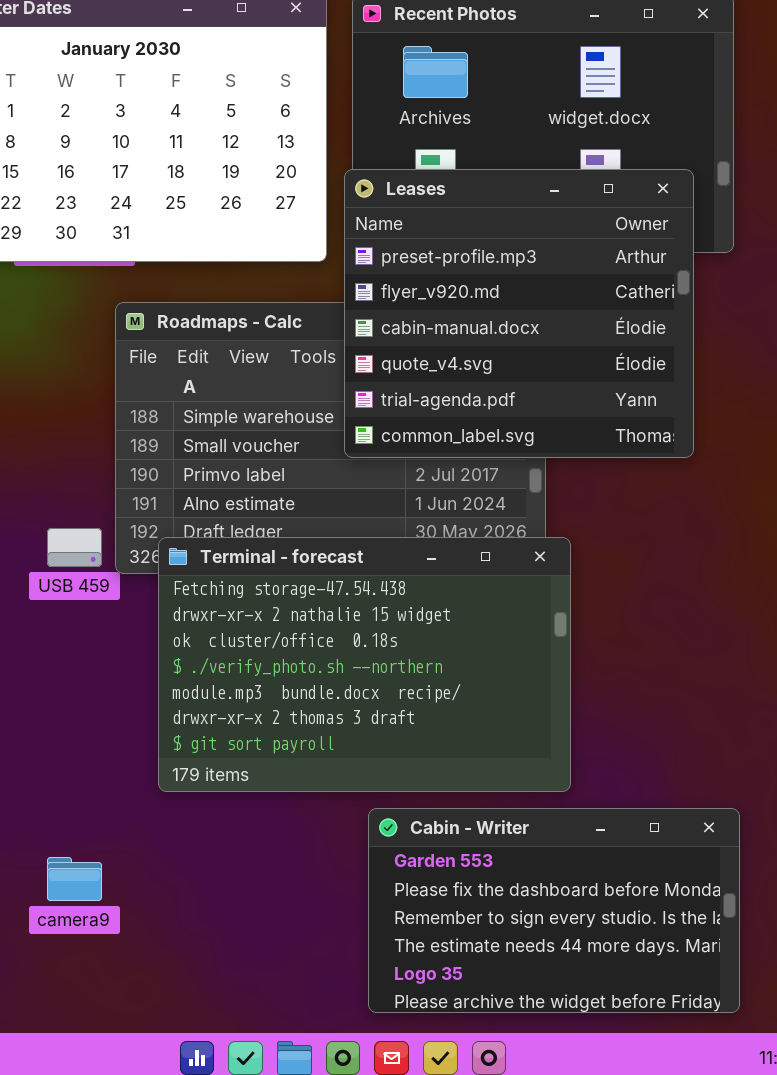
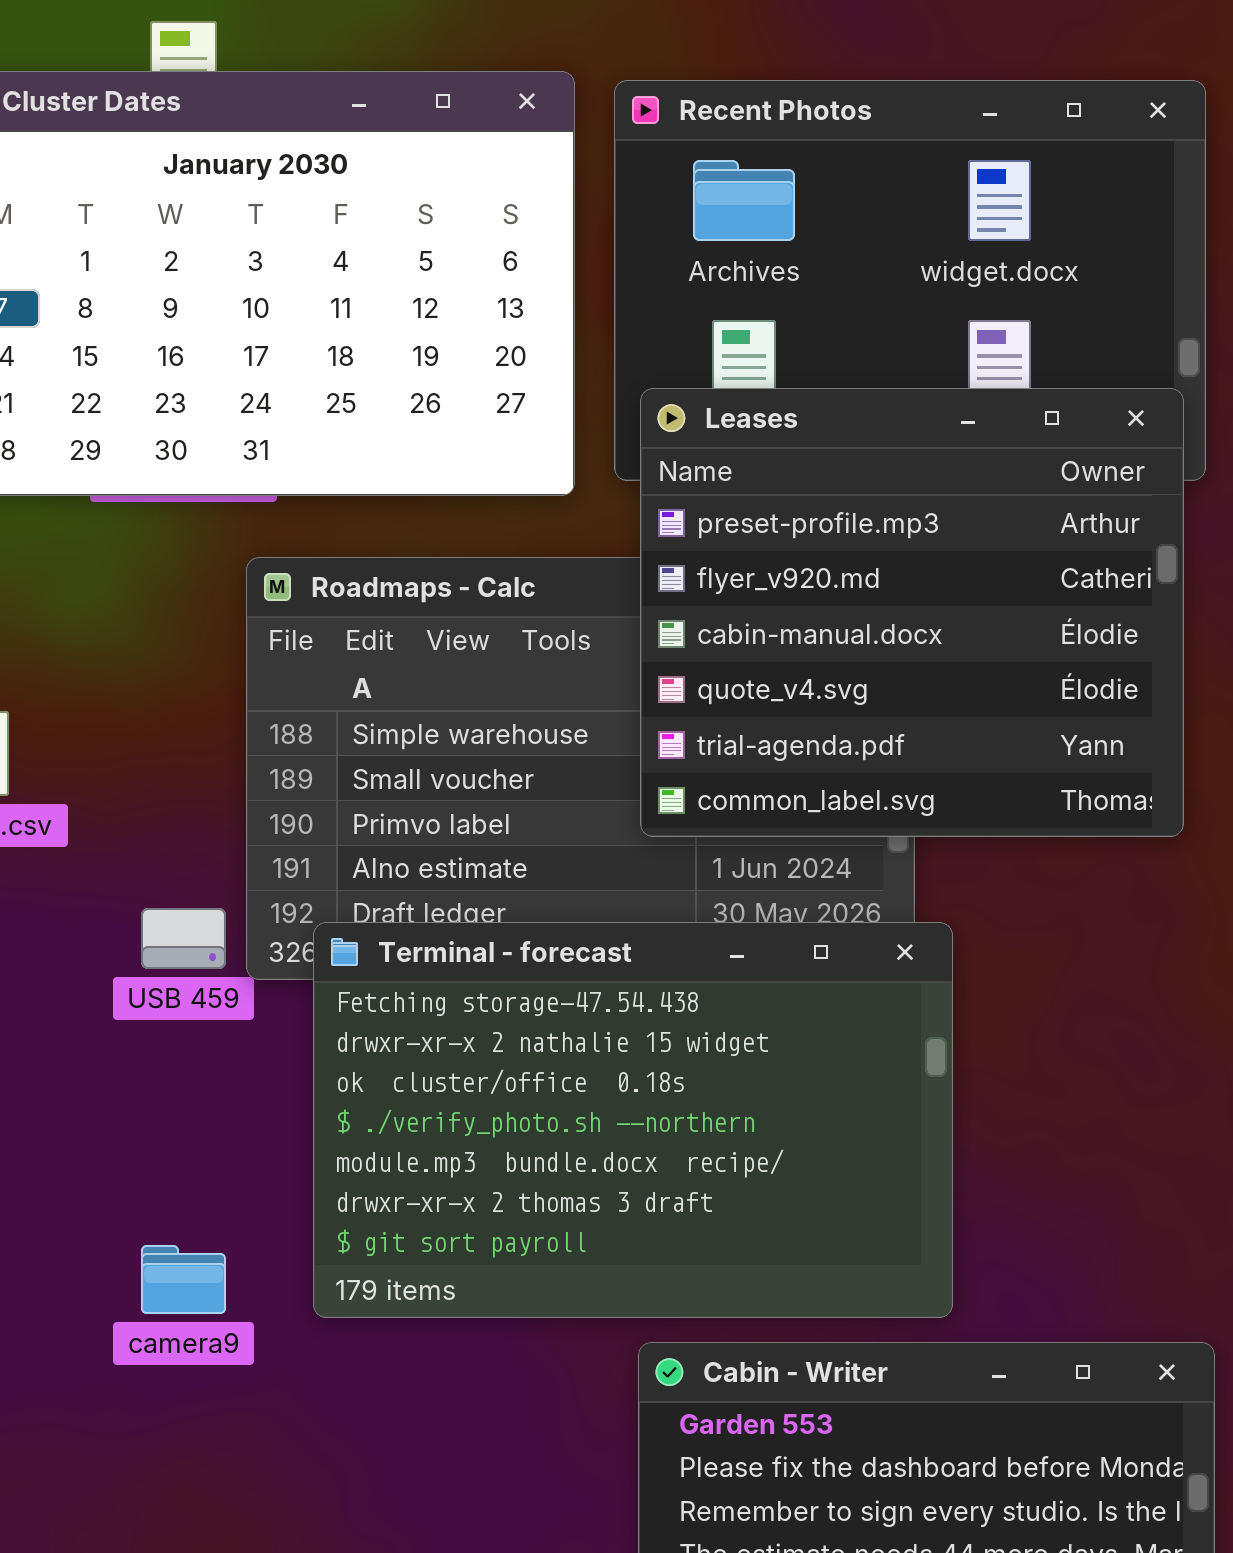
Leases: [344,169,694,458] -> [640,388,1184,837], moved
camera9: [47,857,102,901] -> [141,1245,226,1314], moved

